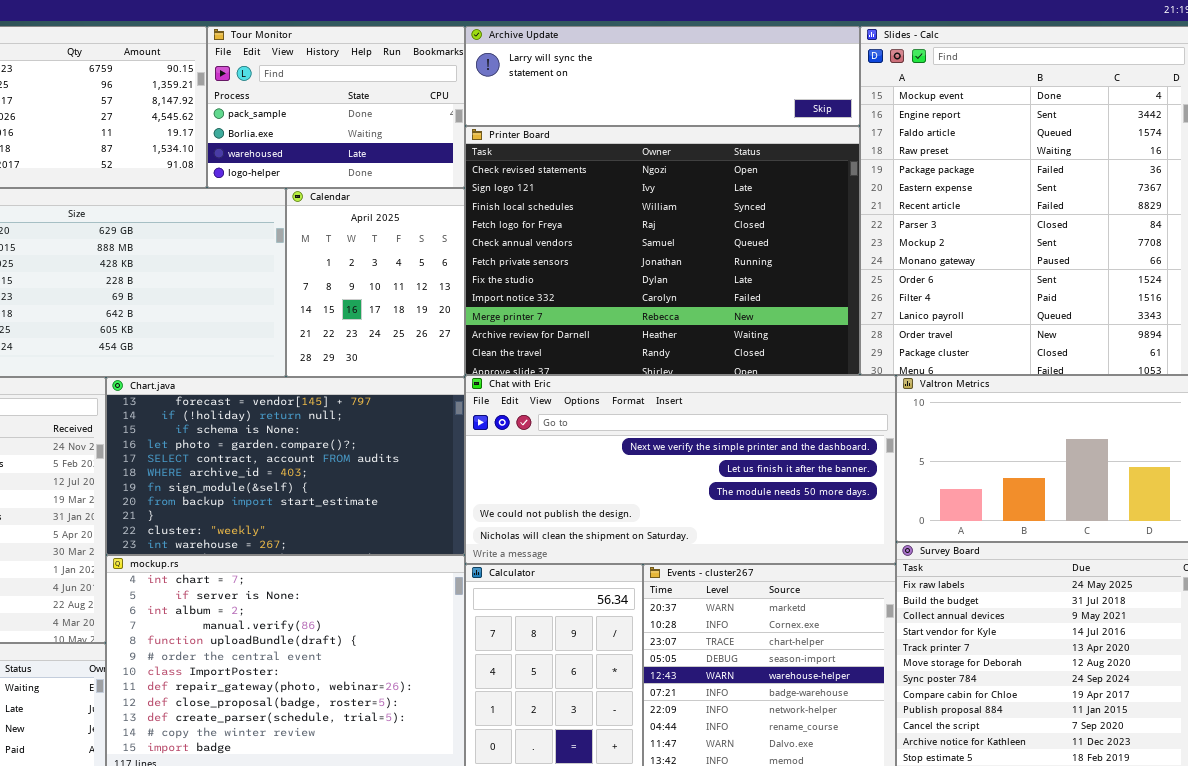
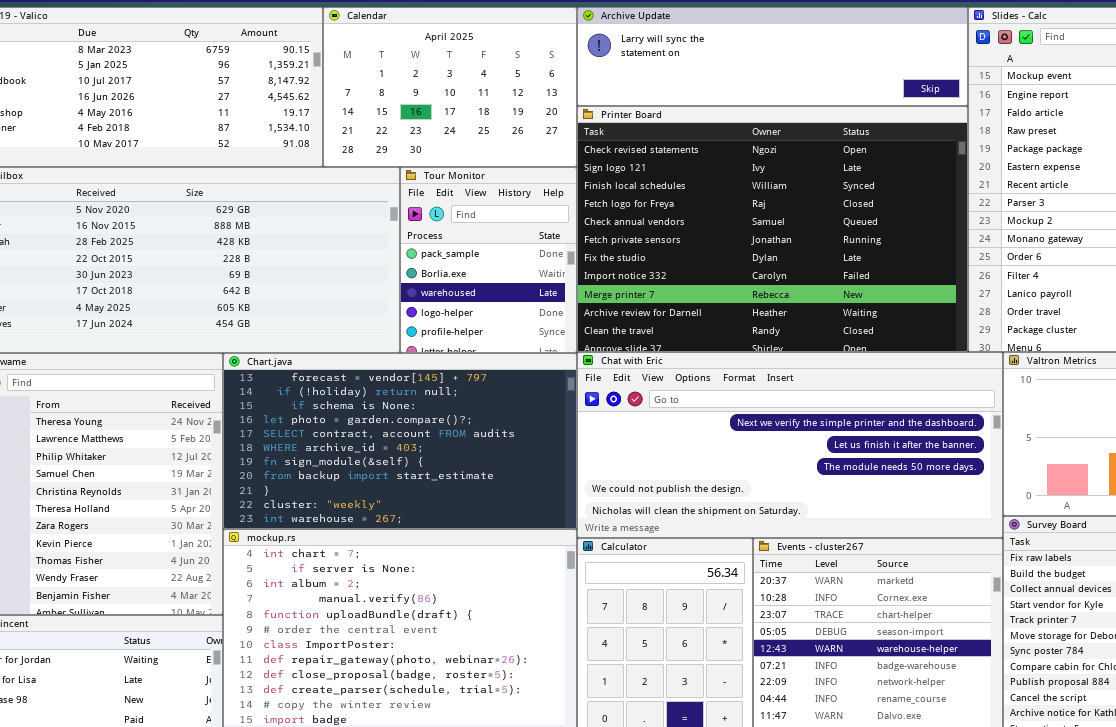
Tour Monitor: [207,26,465,188] -> [400,167,577,353], moved, resized
Calendar: [286,188,465,377] -> [323,7,577,167], moved, resized

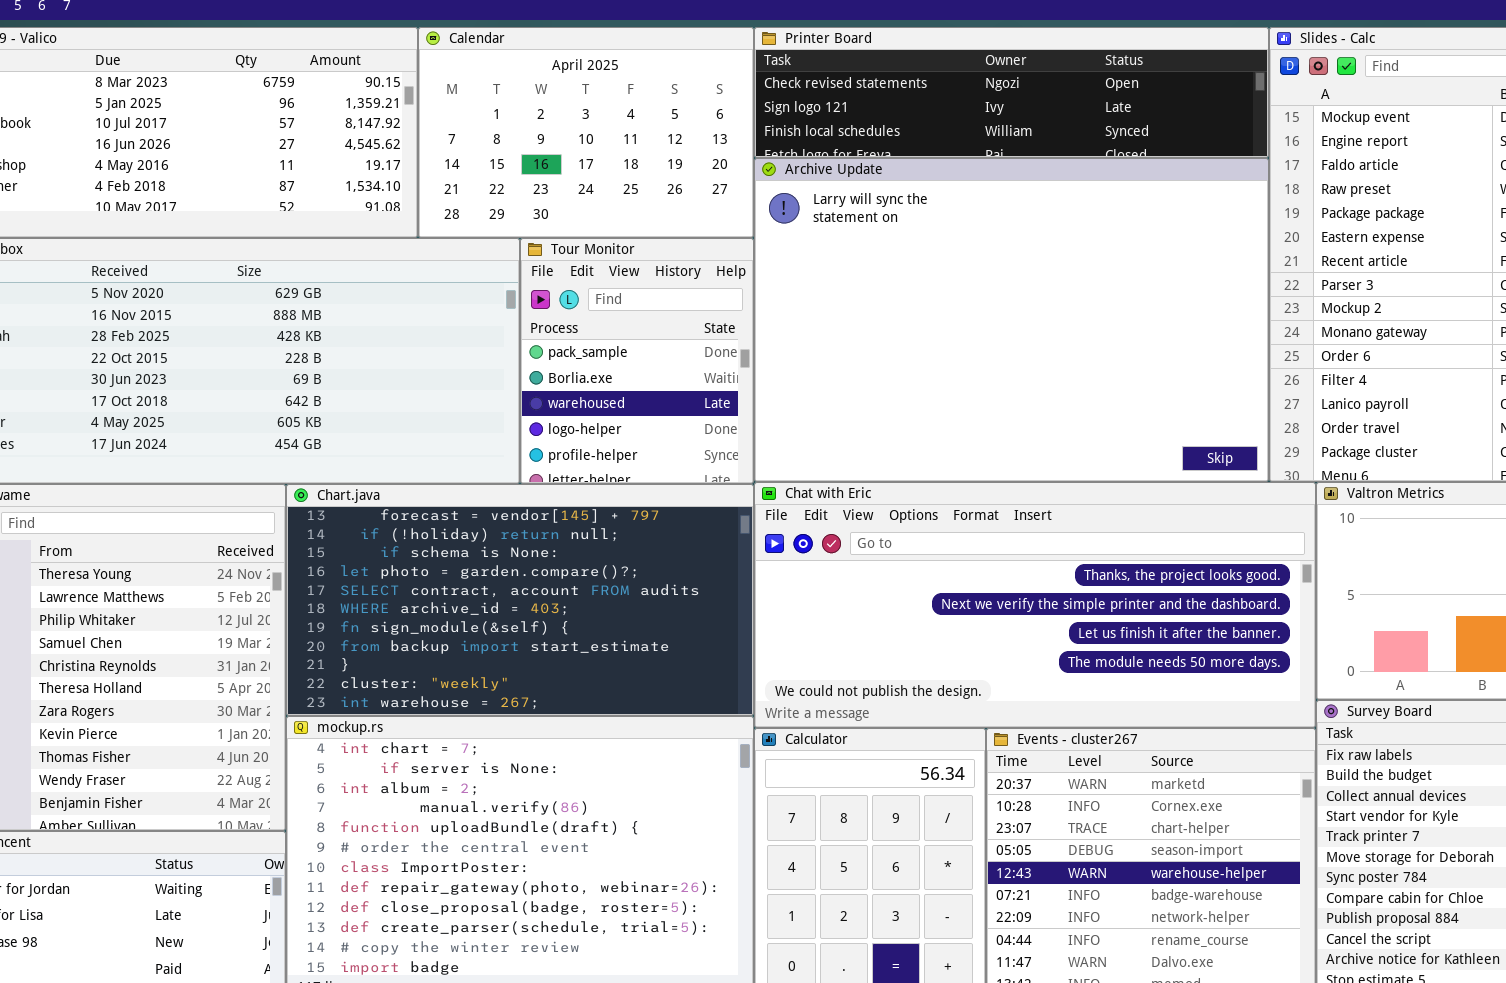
Archive Update: [577,7,968,106] -> [754,158,1269,482], moved, resized
Printer Board: [577,106,968,352] -> [754,27,1269,158], moved, resized
Chat with Eric: [577,352,1003,538] -> [754,482,1316,728], scrolled up 1 row

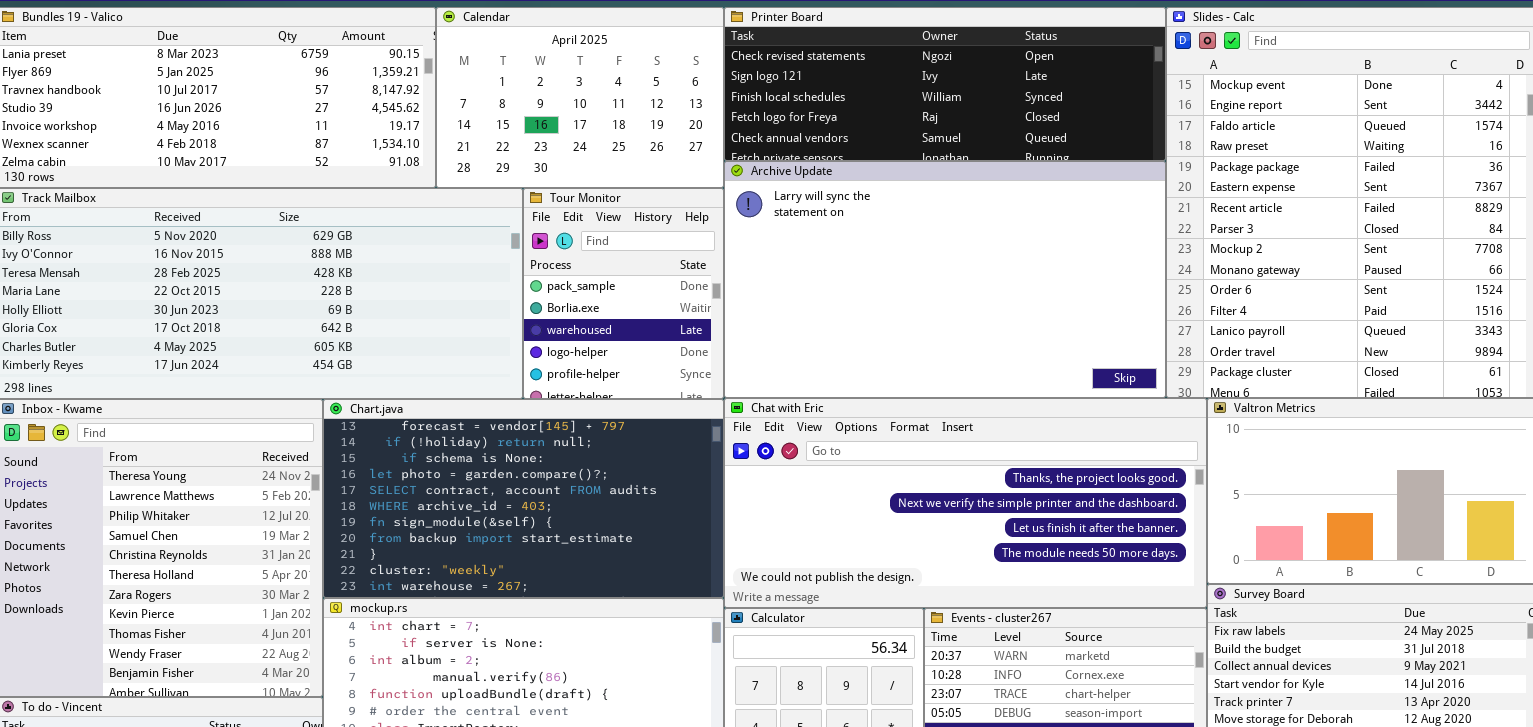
Printer Board: [754,27,1269,158] -> [724,7,1166,161], resized
Archive Update: [754,158,1269,482] -> [724,161,1166,398], resized

